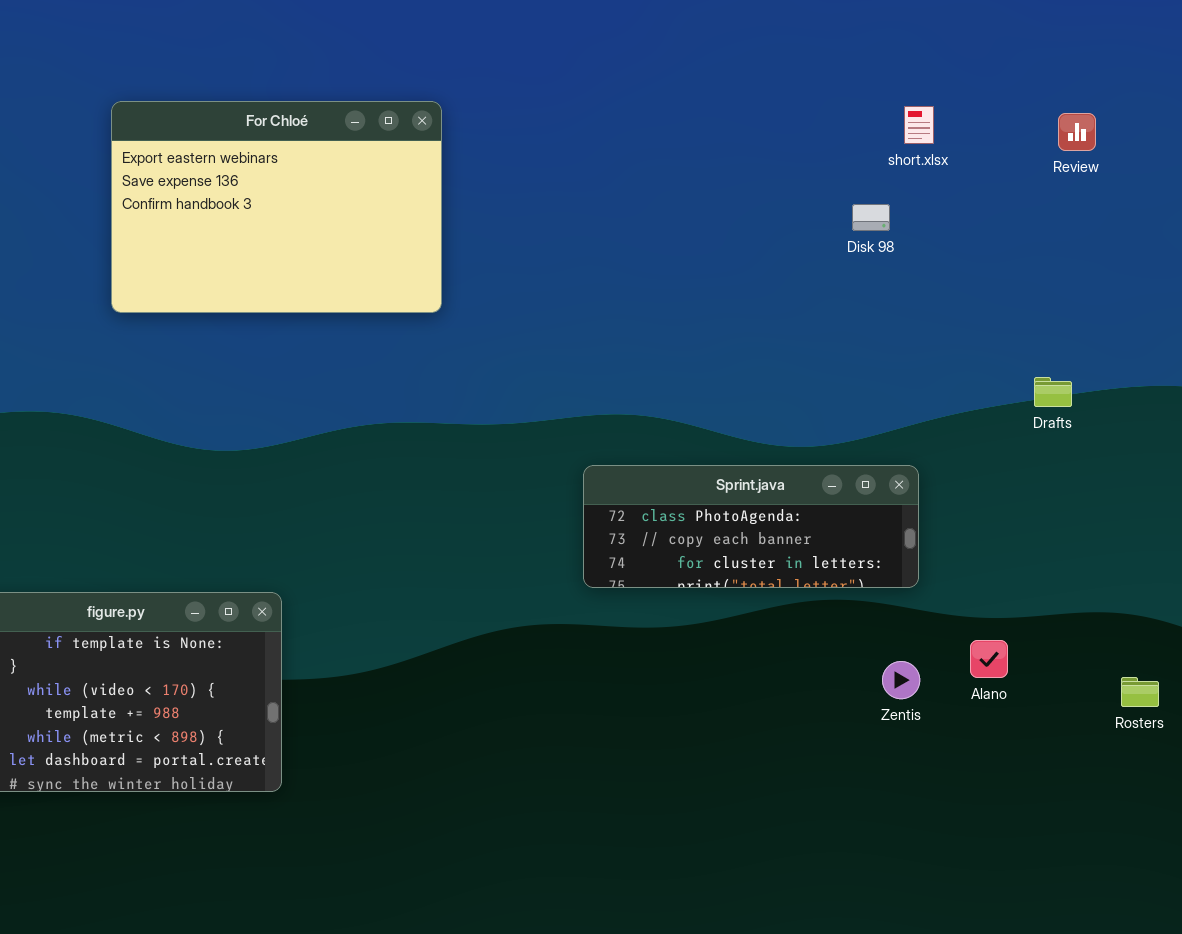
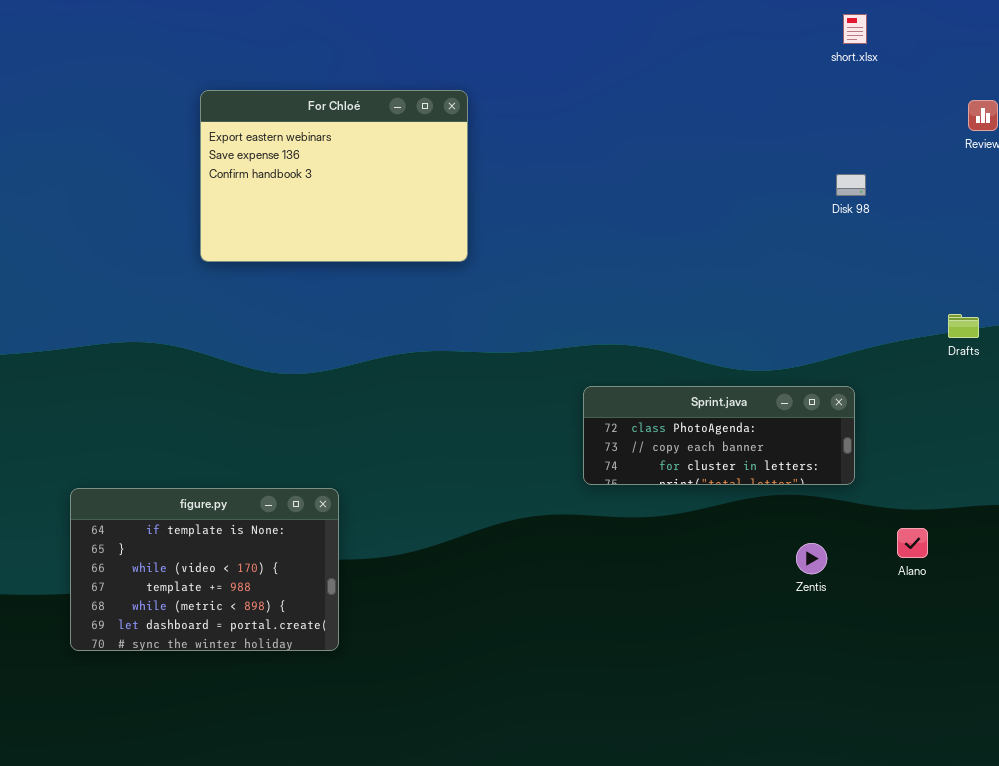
short.xlsx: [904,106,934,144] -> [843,14,867,44], moved
Disk 98: [852,204,890,231] -> [836,174,866,196], moved
Zentis: [882,661,920,699] -> [796,543,827,574], moved

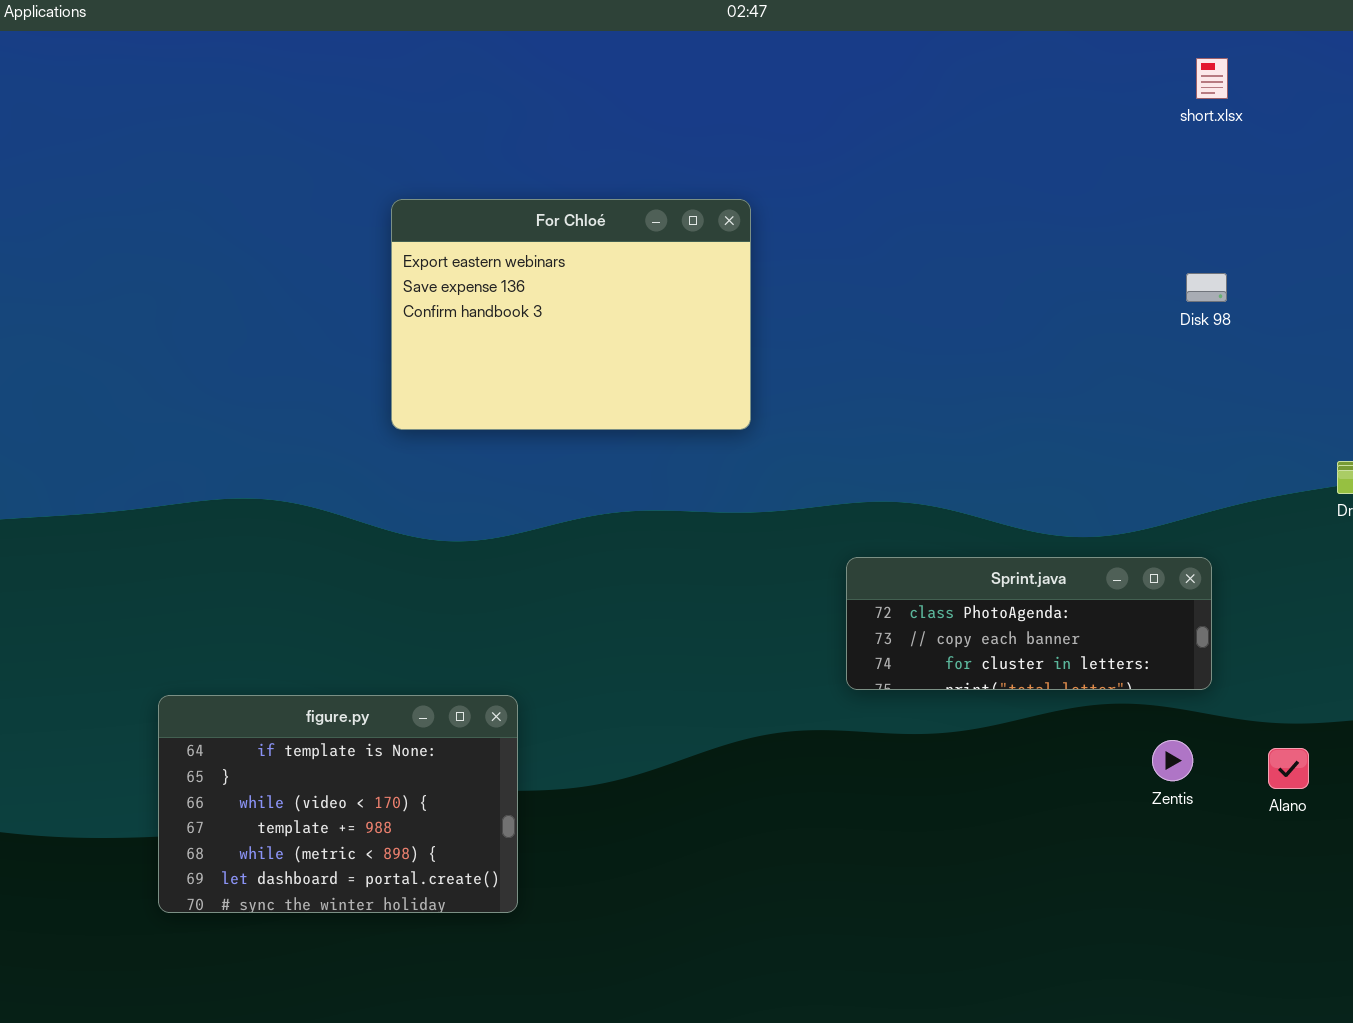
For Chloé: [200,90,468,262] -> [391,199,751,430], moved
Zentis: [796,543,827,574] -> [1152,740,1193,781], moved

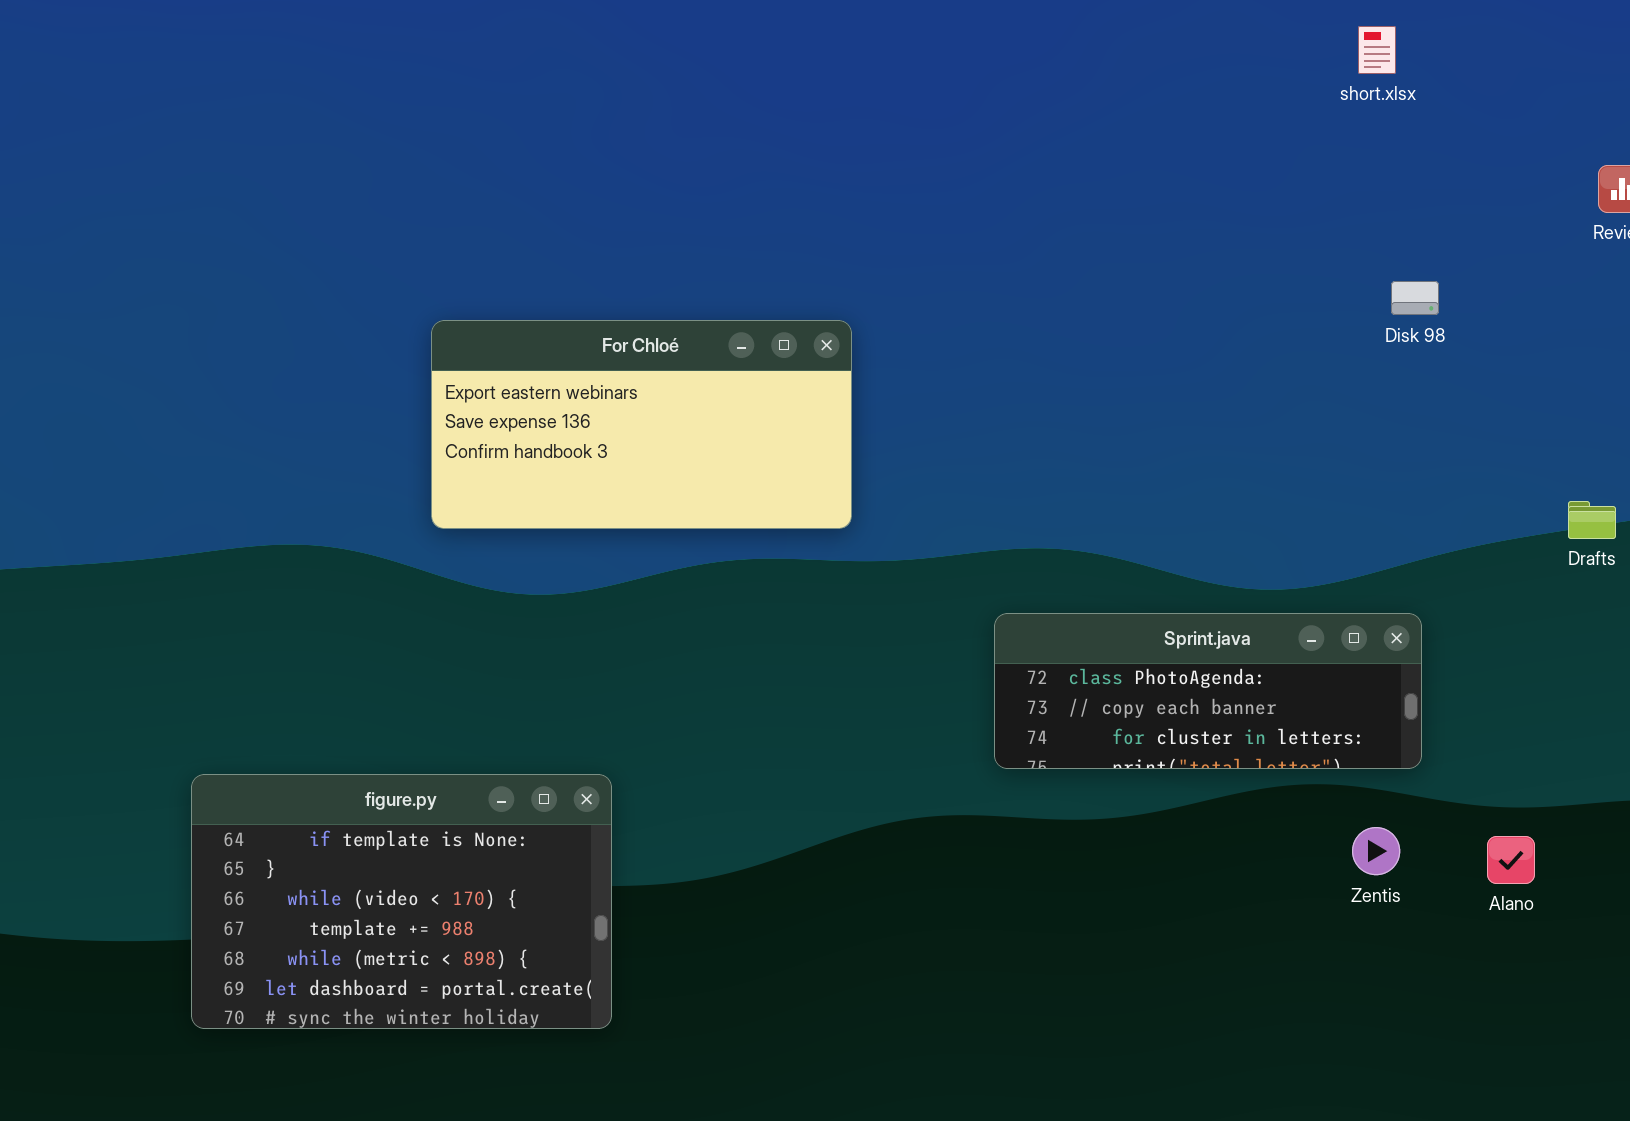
short.xlsx: [1196,58,1228,99] -> [1358,26,1396,74], moved
For Chloé: [391,199,751,430] -> [431,320,852,529], moved, resized

